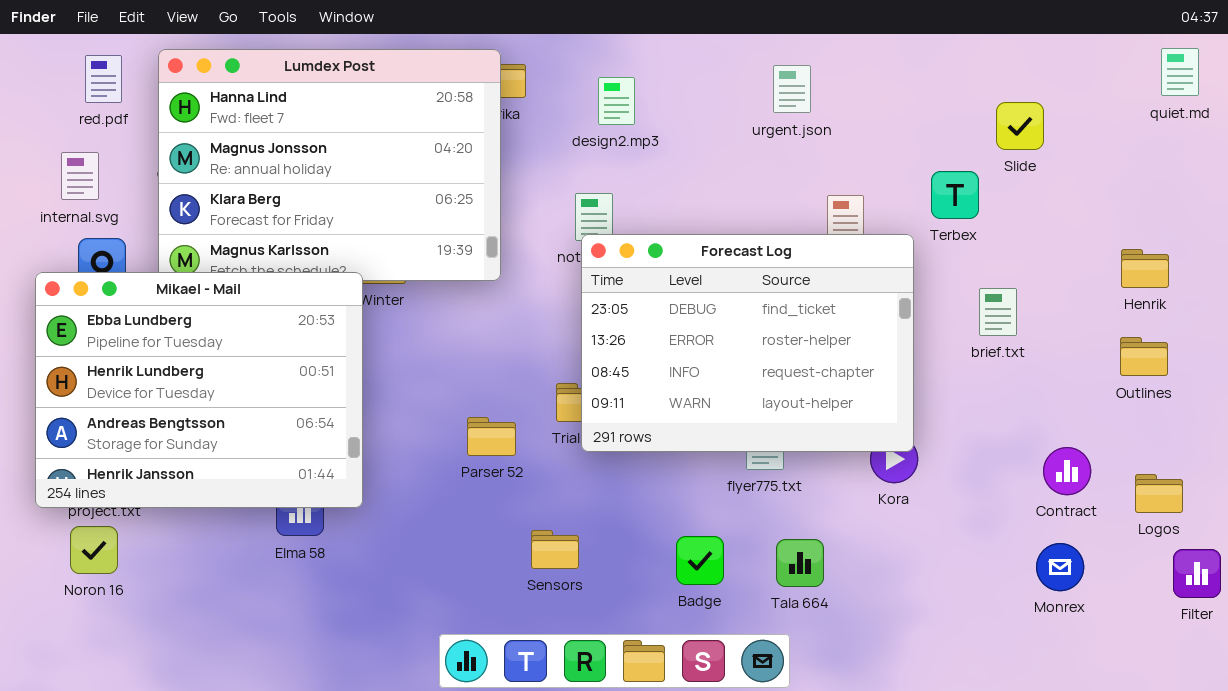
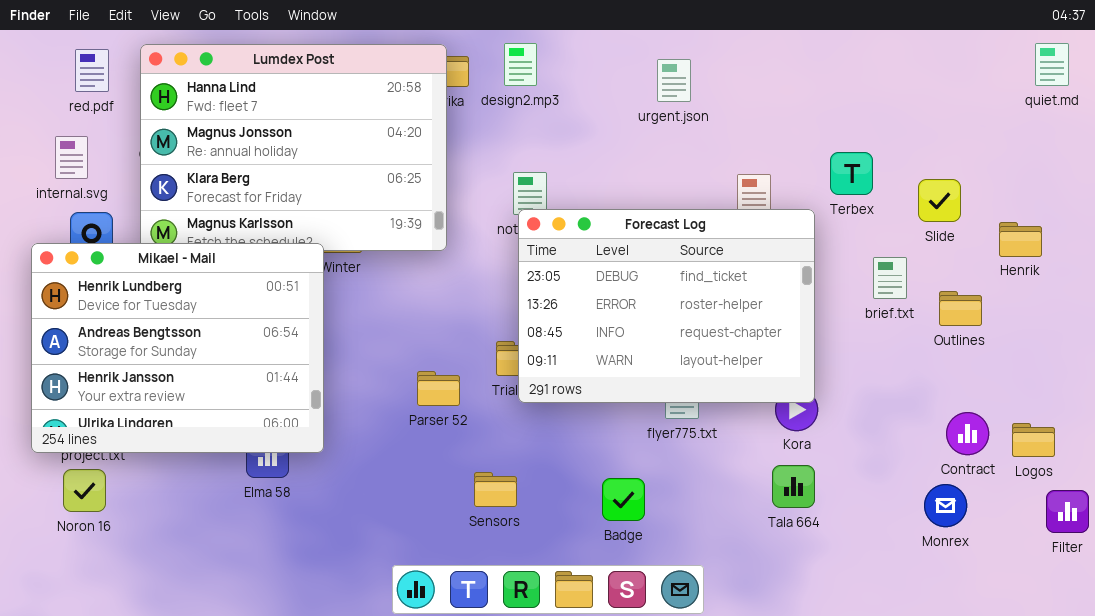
urgent.json: [773,65,811,113] -> [657,59,691,102], moved
design2.mp3: [598,77,635,125] -> [504,43,537,86], moved
Slide: [996,102,1044,150] -> [918,179,961,222], moved
Mikael - Mail: [35,272,363,508] -> [31,243,324,453], scrolled down 1 row
Outlines: [1120,337,1168,376] -> [939,291,982,326], moved
Contract: [1043,447,1091,495] -> [946,412,989,455], moved
Tala 664: [776,539,824,587] -> [772,465,815,508], moved

